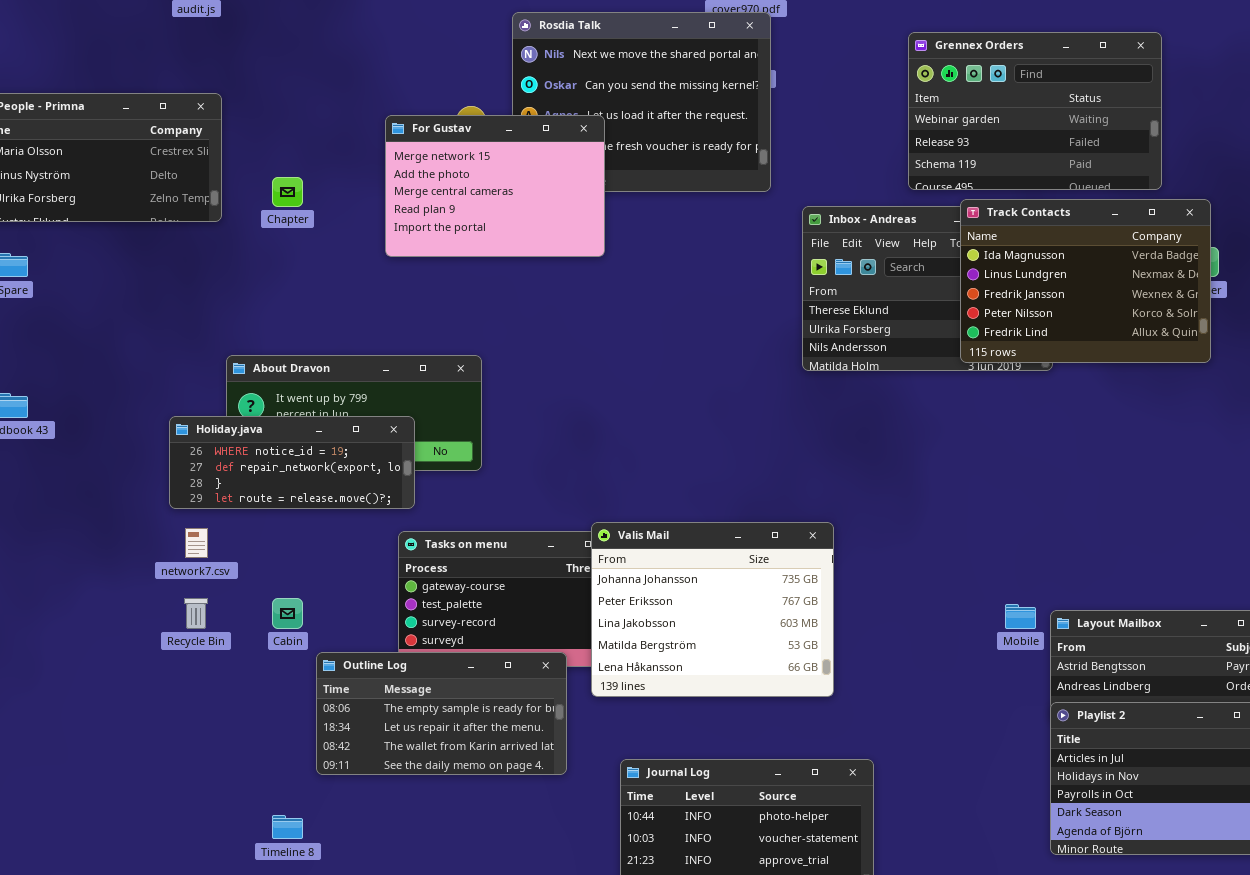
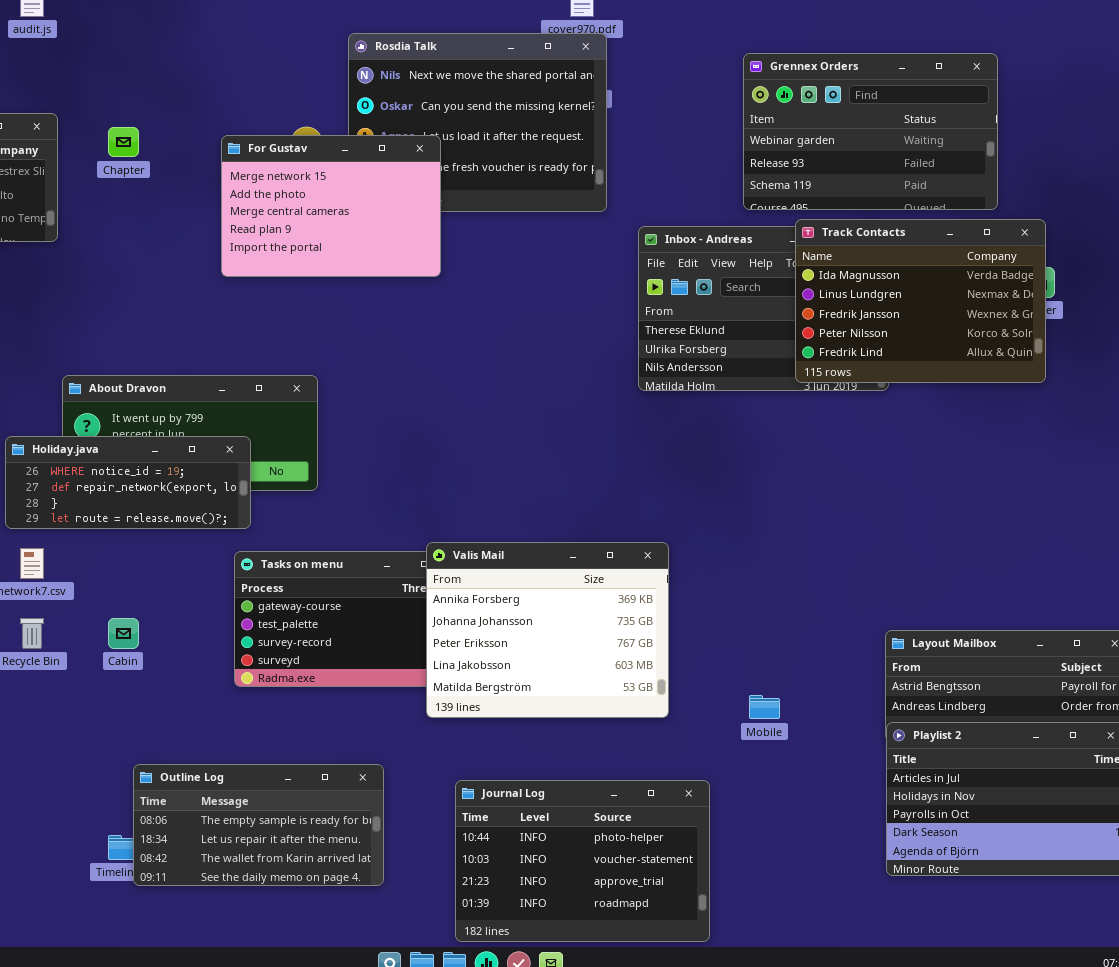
Chapter: [272,177,303,207] -> [108,127,139,157], moved
Valis Mail: [591,522,834,697] -> [426,542,669,718], scrolled up 1 row
Mobile: [1005,604,1036,629] -> [749,695,780,719], moved
Outline Log: [316,652,567,775] -> [133,764,384,886], moved

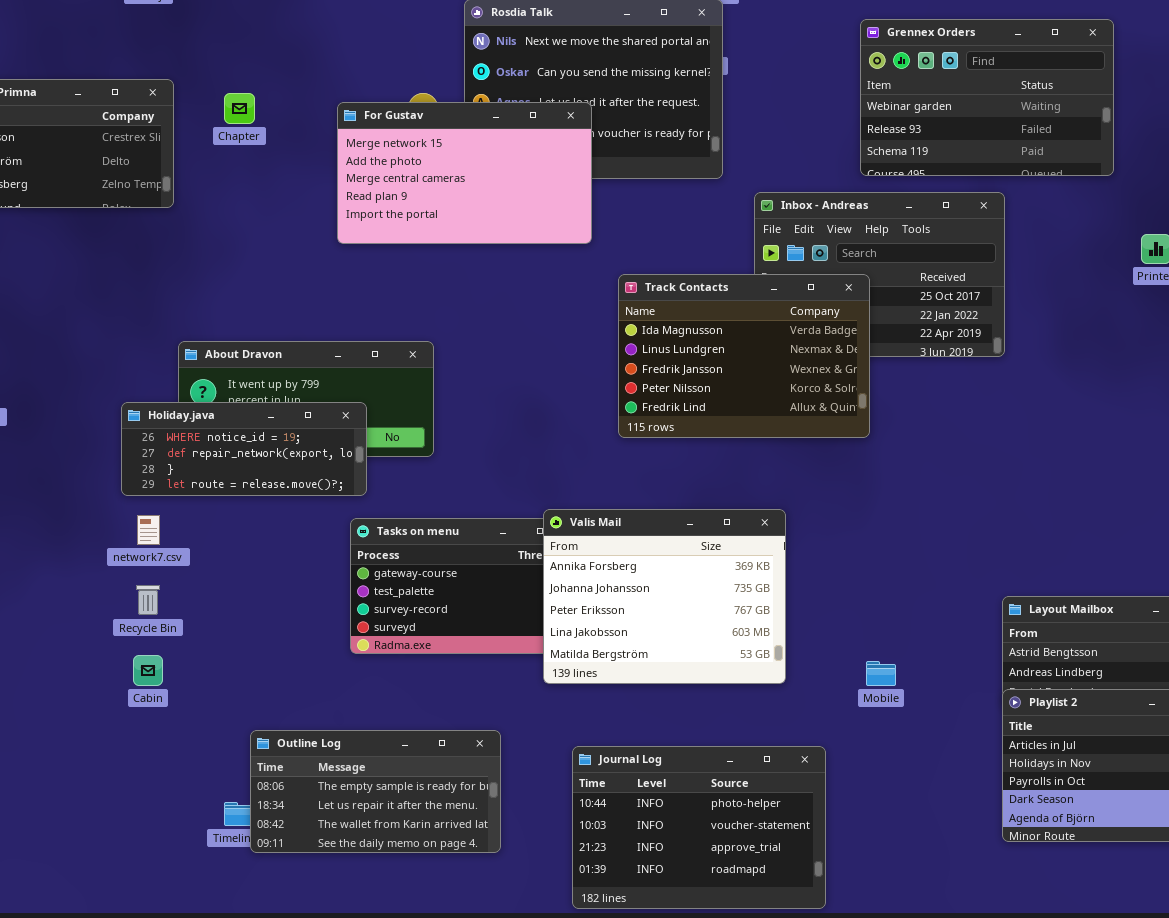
For Gustav: [221,135,441,277] -> [337,102,592,244], resized
Track Contacts: [795,219,1046,383] -> [618,274,870,438], moved
Cabin: [108,618,139,649] -> [133,655,163,686], moved

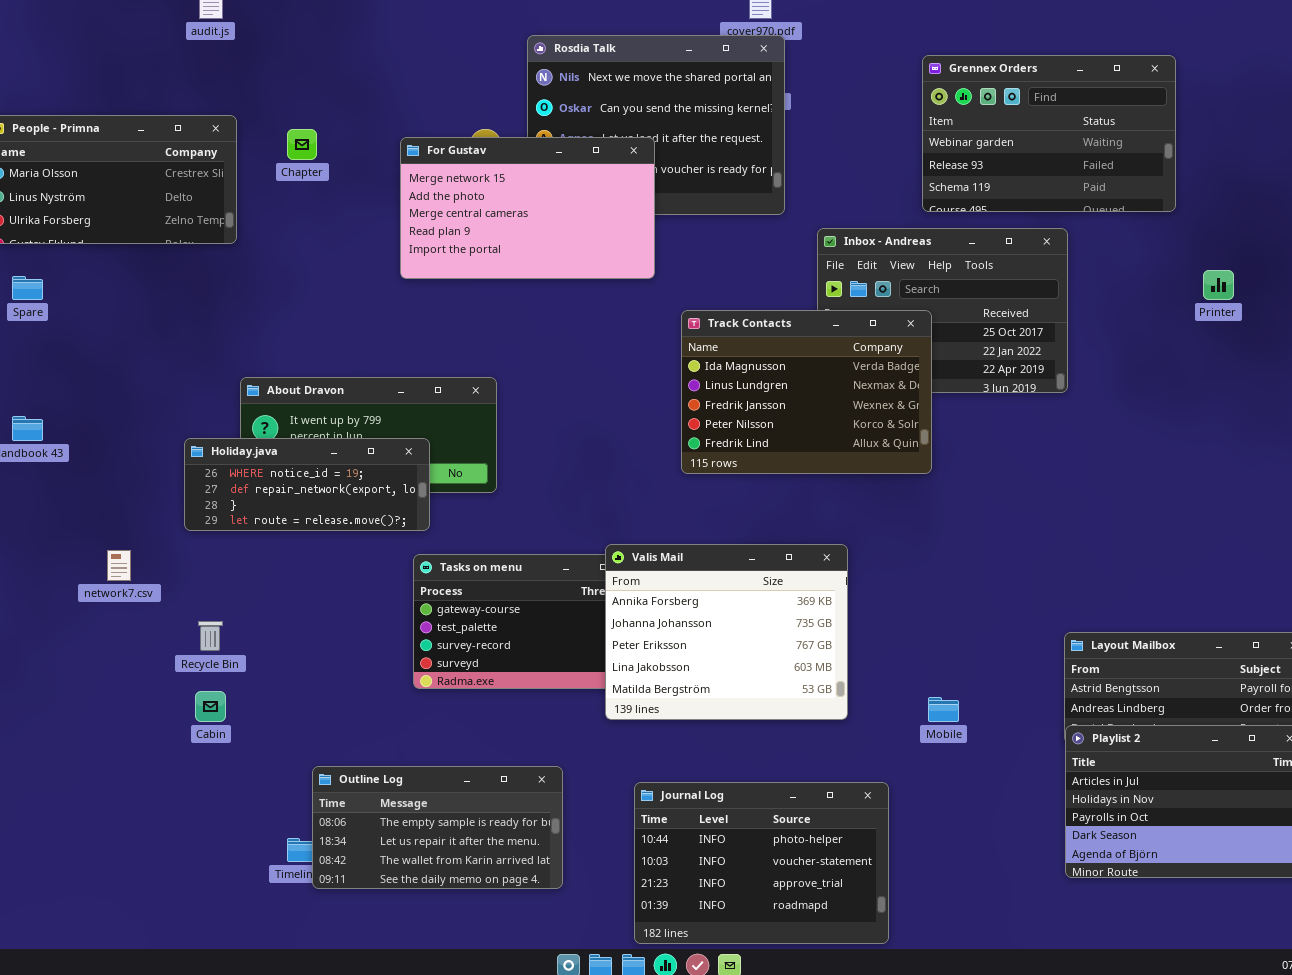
network7.csv: [137,515,160,545] -> [107,550,131,581], moved

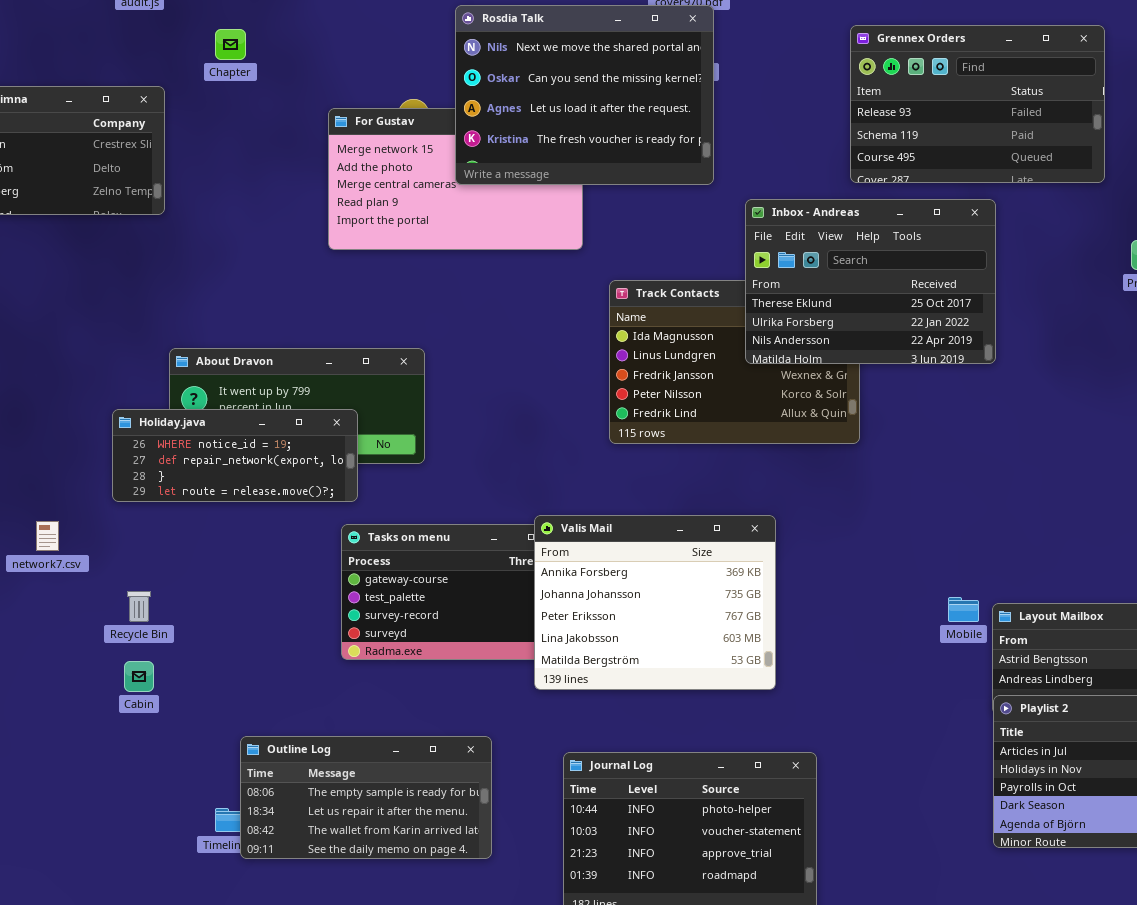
Rosdia Talk: [527,35,785,215] -> [455,5,714,185], raised
Grennex Orders: [922,55,1176,212] -> [850,25,1105,183], scrolled down 1 row
Chapter: [287,129,317,160] -> [215,29,246,60], moved
Inbox - Andreas: [817,228,1068,393] -> [745,199,996,364], raised
Mobile: [928,697,959,722] -> [948,597,979,622], moved

